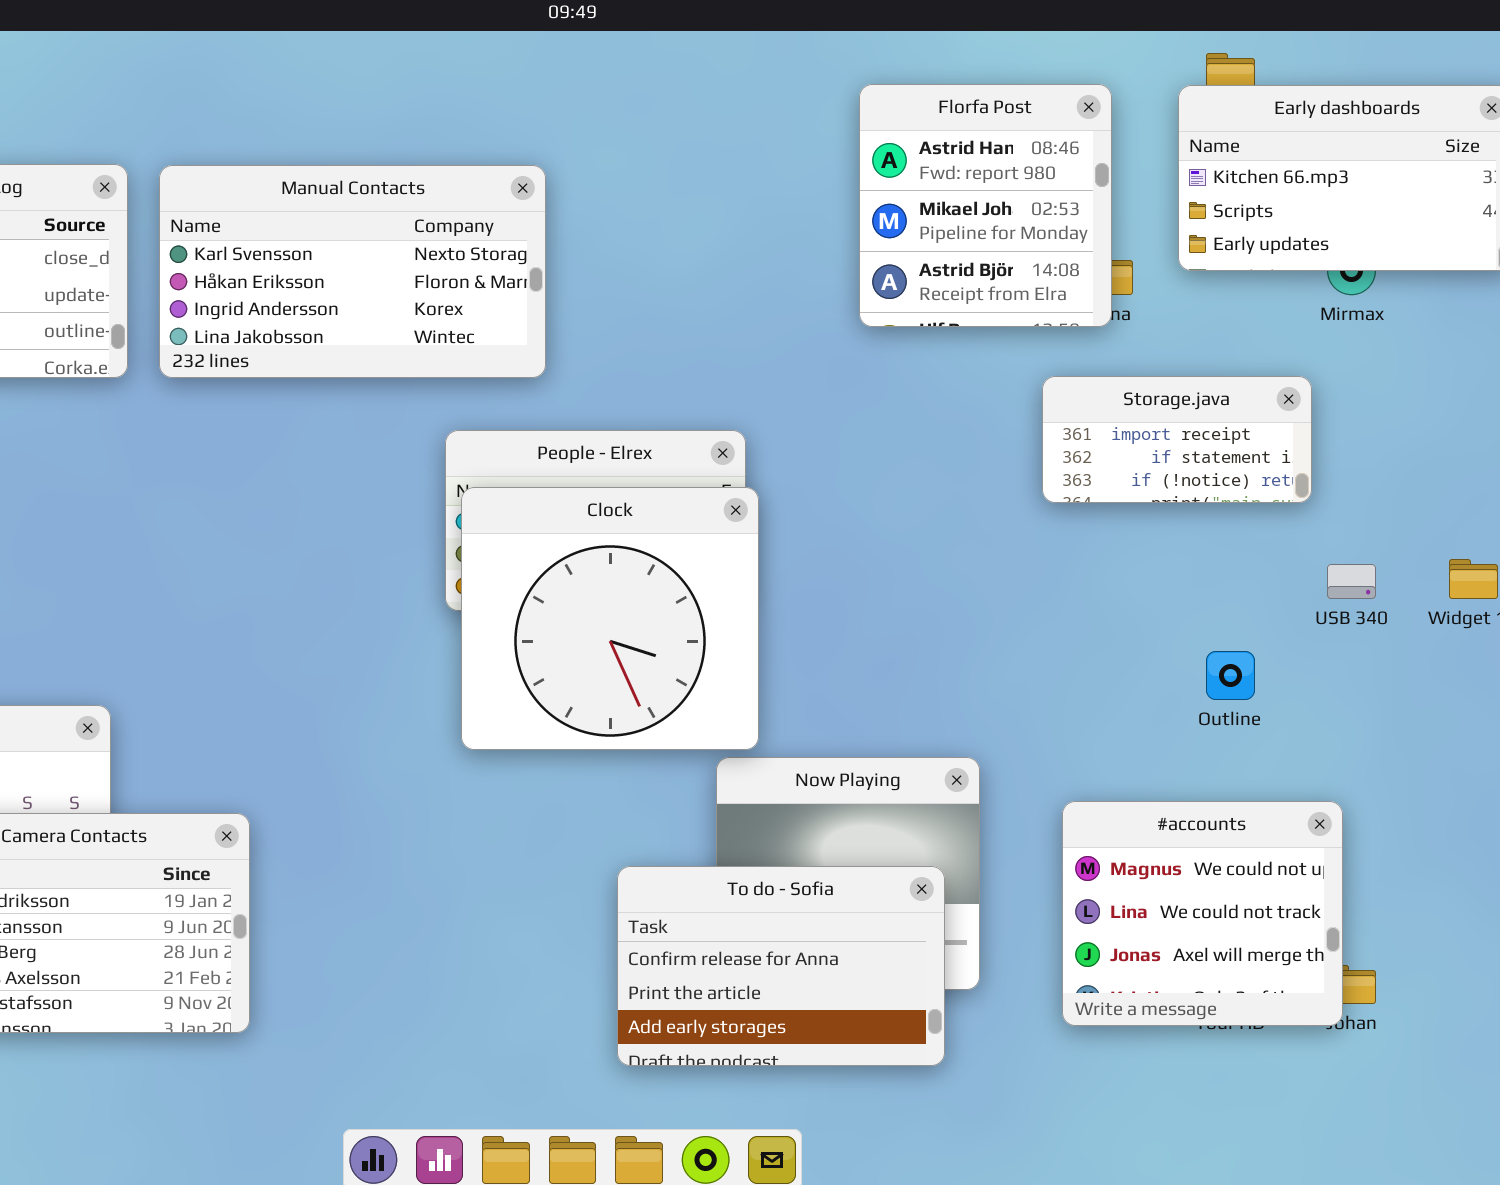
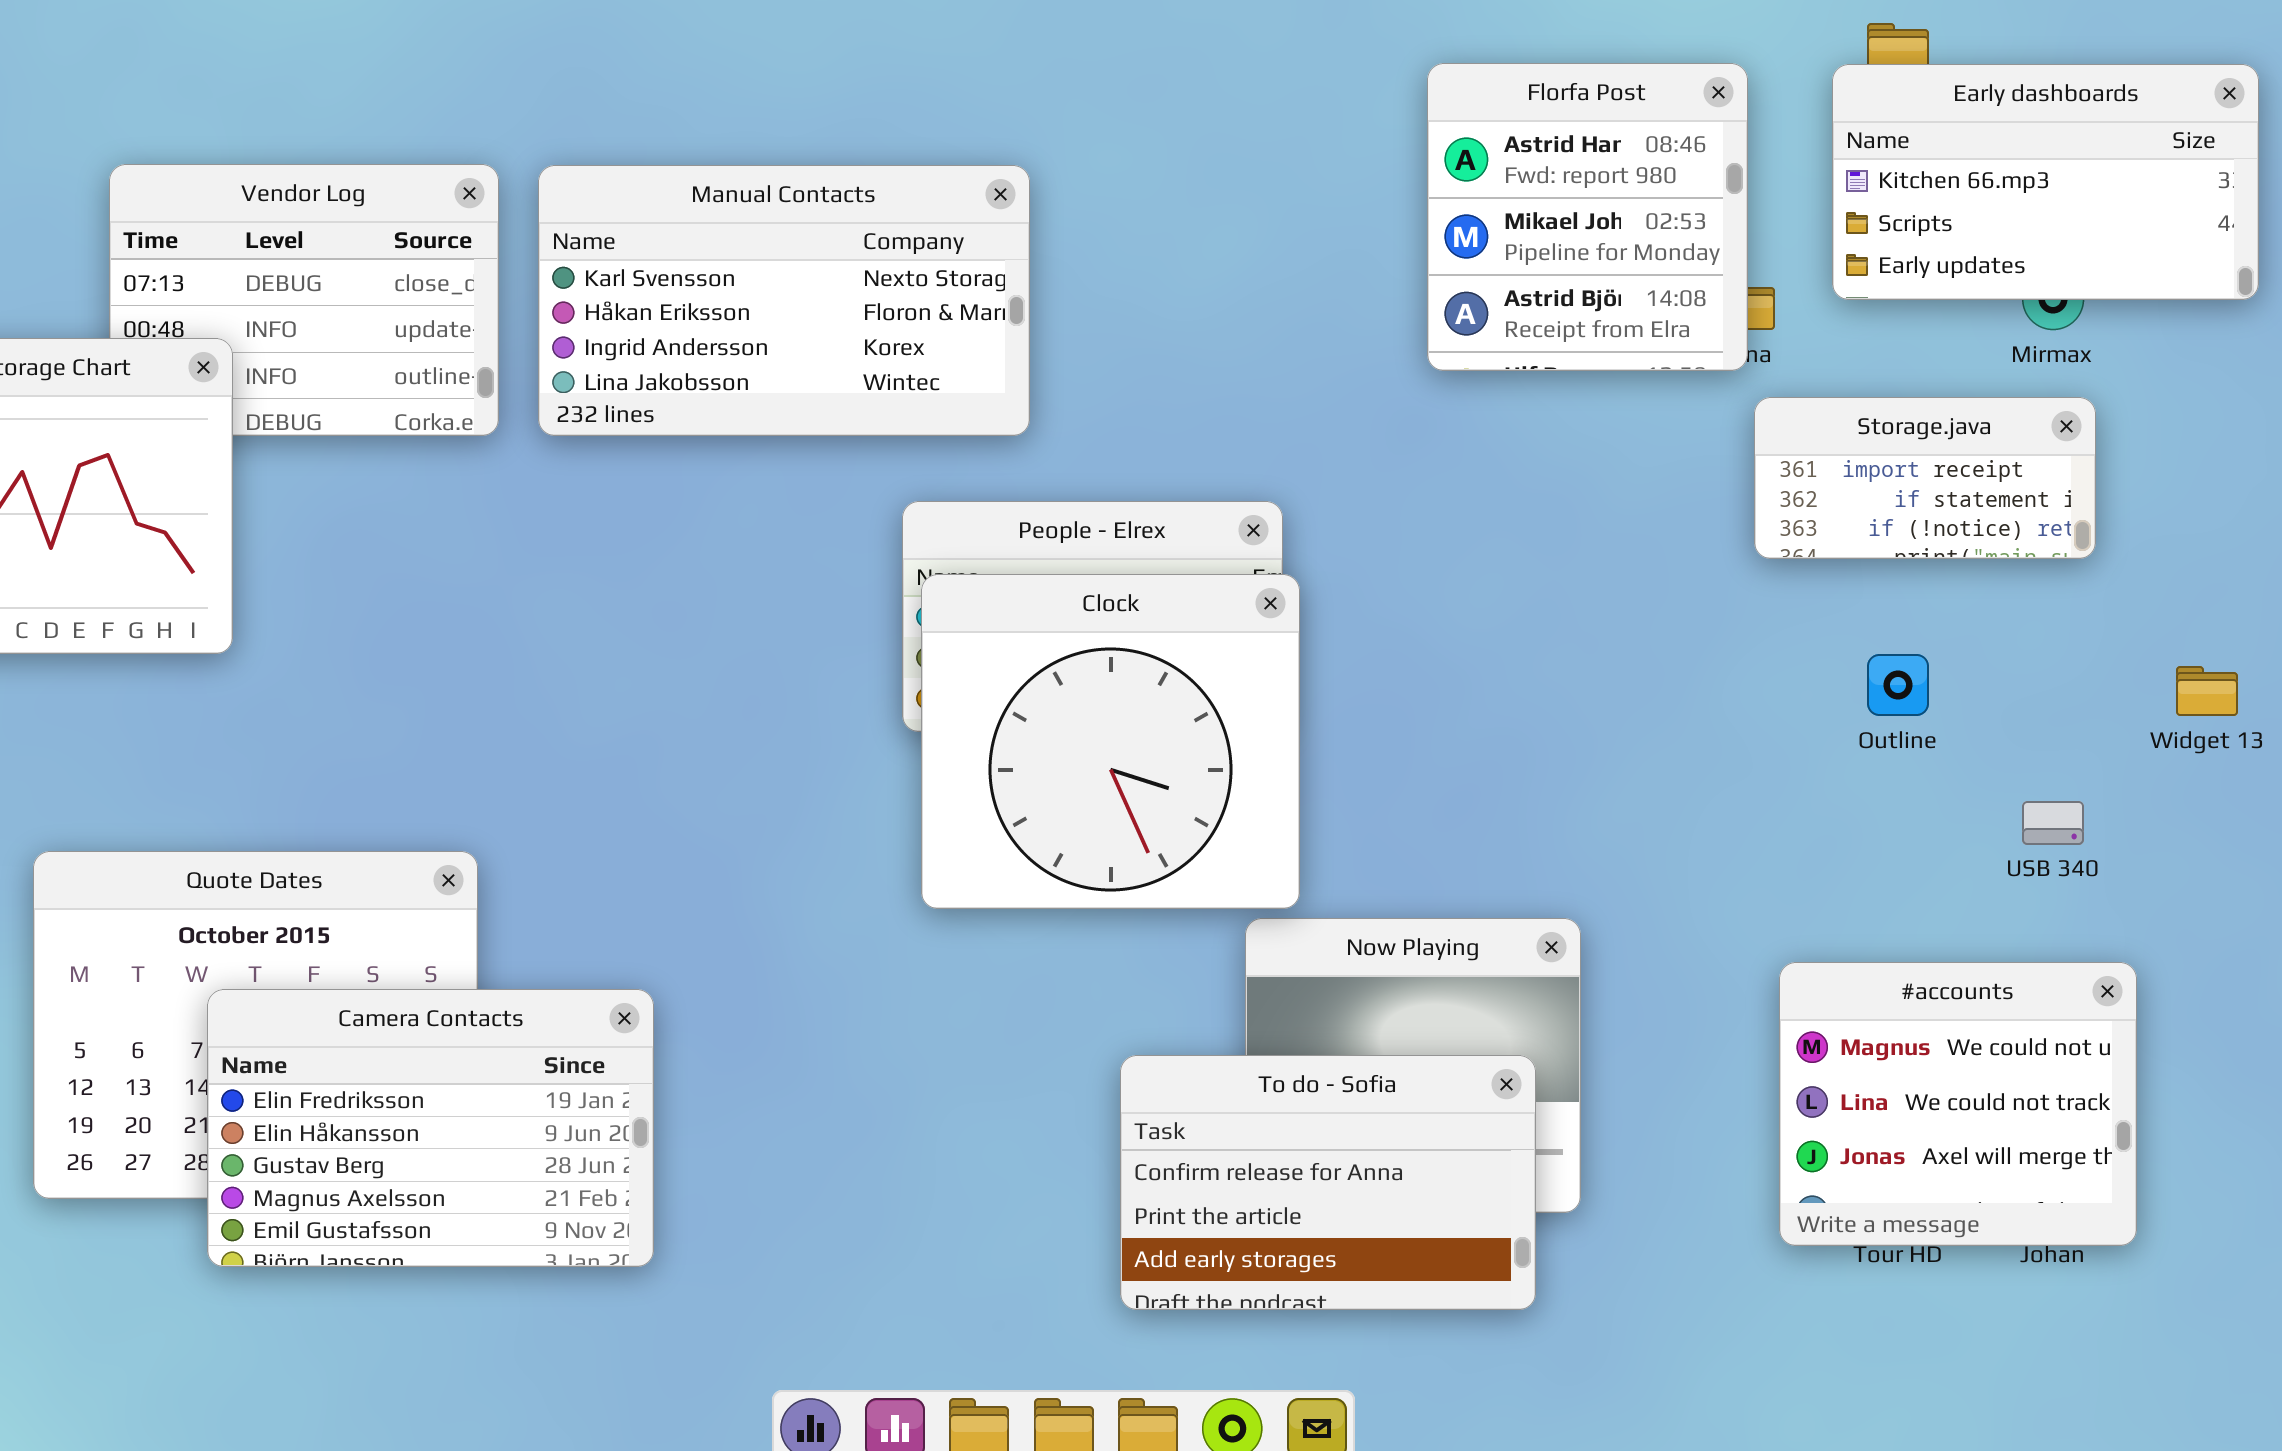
Storage.java: [1042,376,1312,503] -> [1754,397,2096,559], moved
USB 340: [1327,564,1376,599] -> [2022,801,2084,845], moved
Outline: [1206,651,1255,700] -> [1867,654,1929,716], moved
#accounts: [1062,801,1343,1026] -> [1779,962,2137,1246], moved

